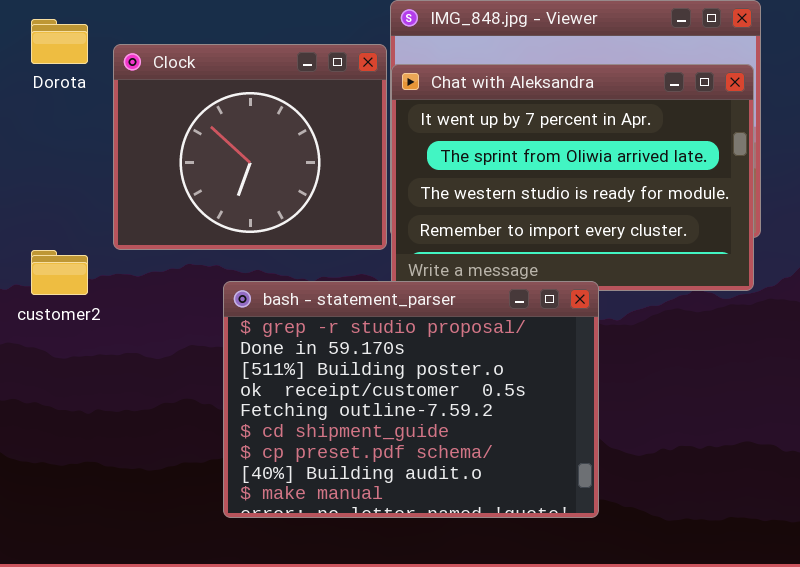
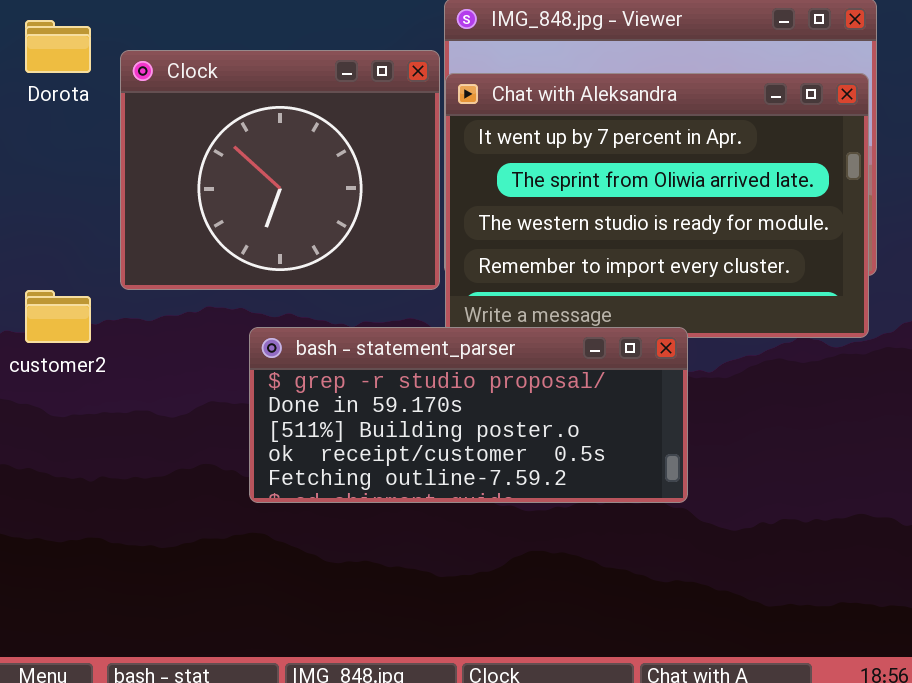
bash - statement_parser: [223,281,599,518] -> [249,327,688,503], resized

